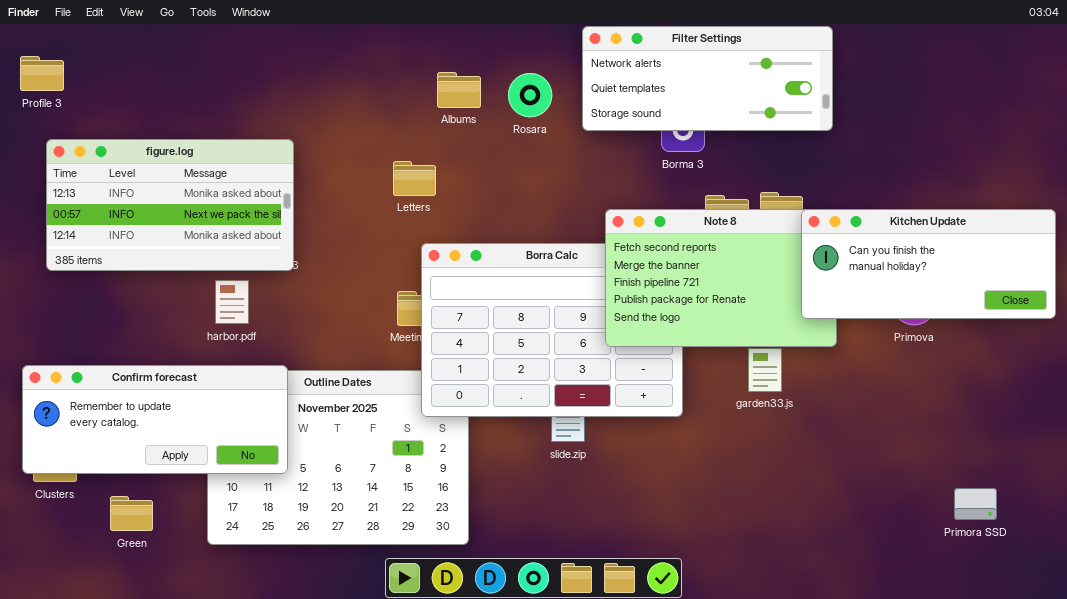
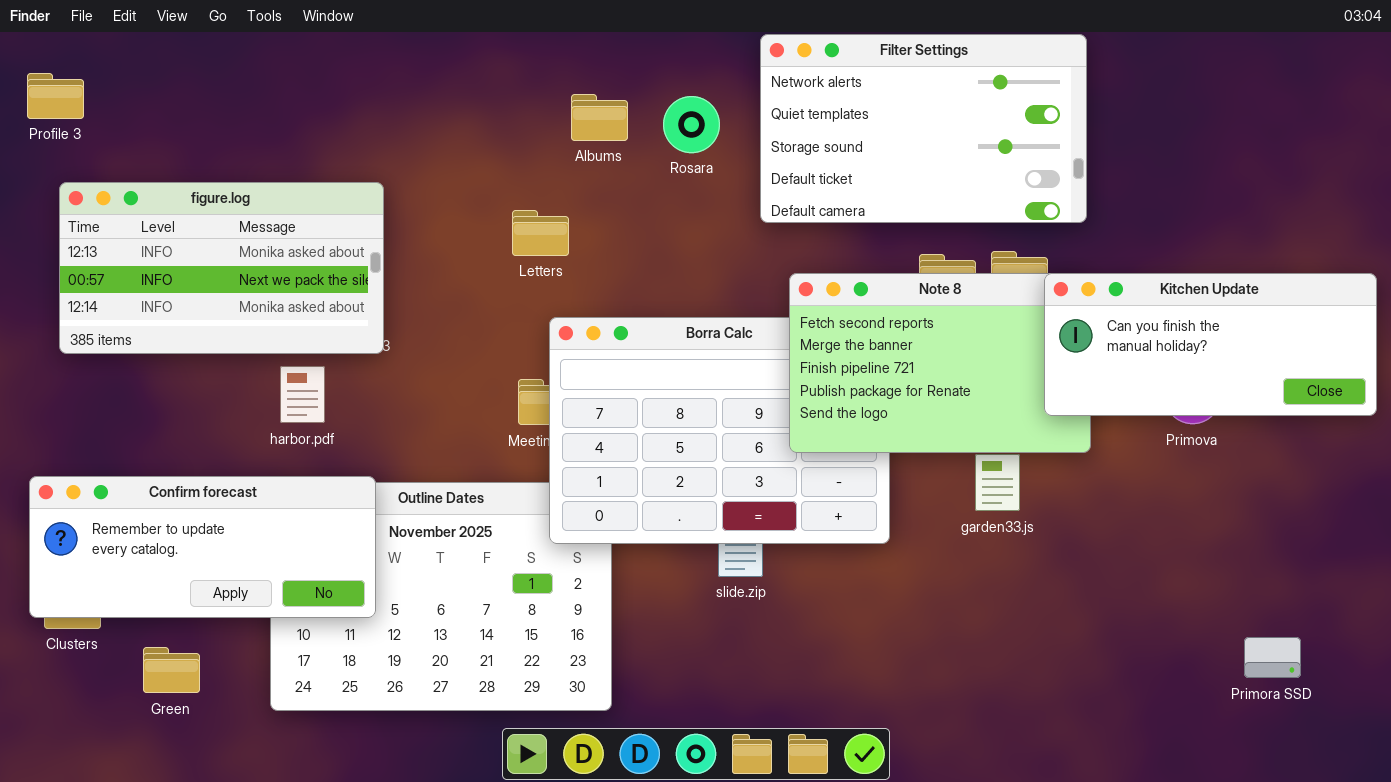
Filter Settings: [582,26,833,131] -> [760,34,1087,223], resized

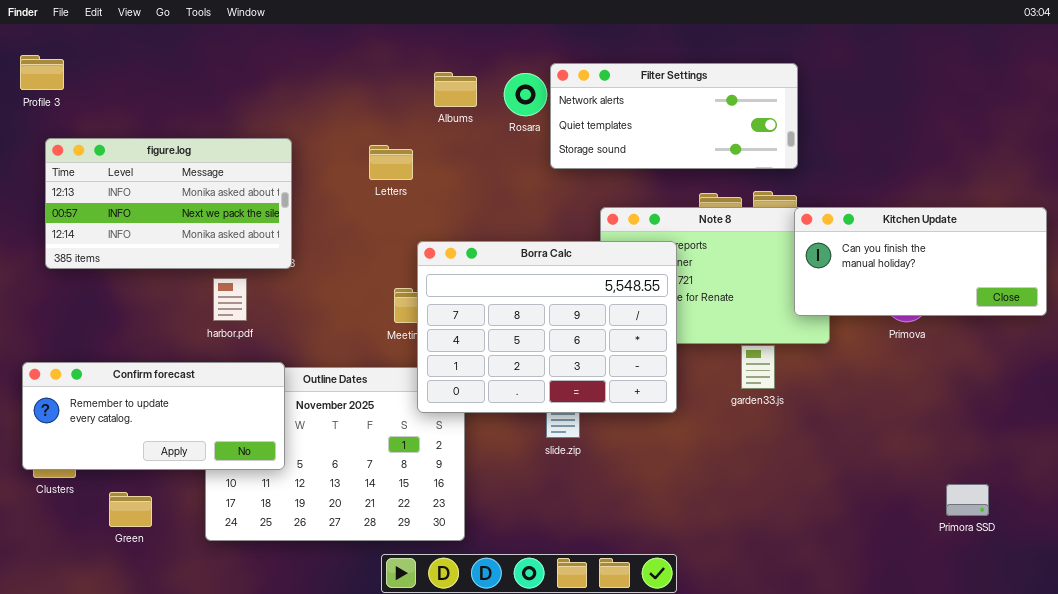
Filter Settings: [760,34,1087,223] -> [550,63,798,169], moved, resized
Letters: [512,210,569,256] -> [369,145,413,180], moved
Borra Calc: [549,317,890,544] -> [417,241,677,413], raised

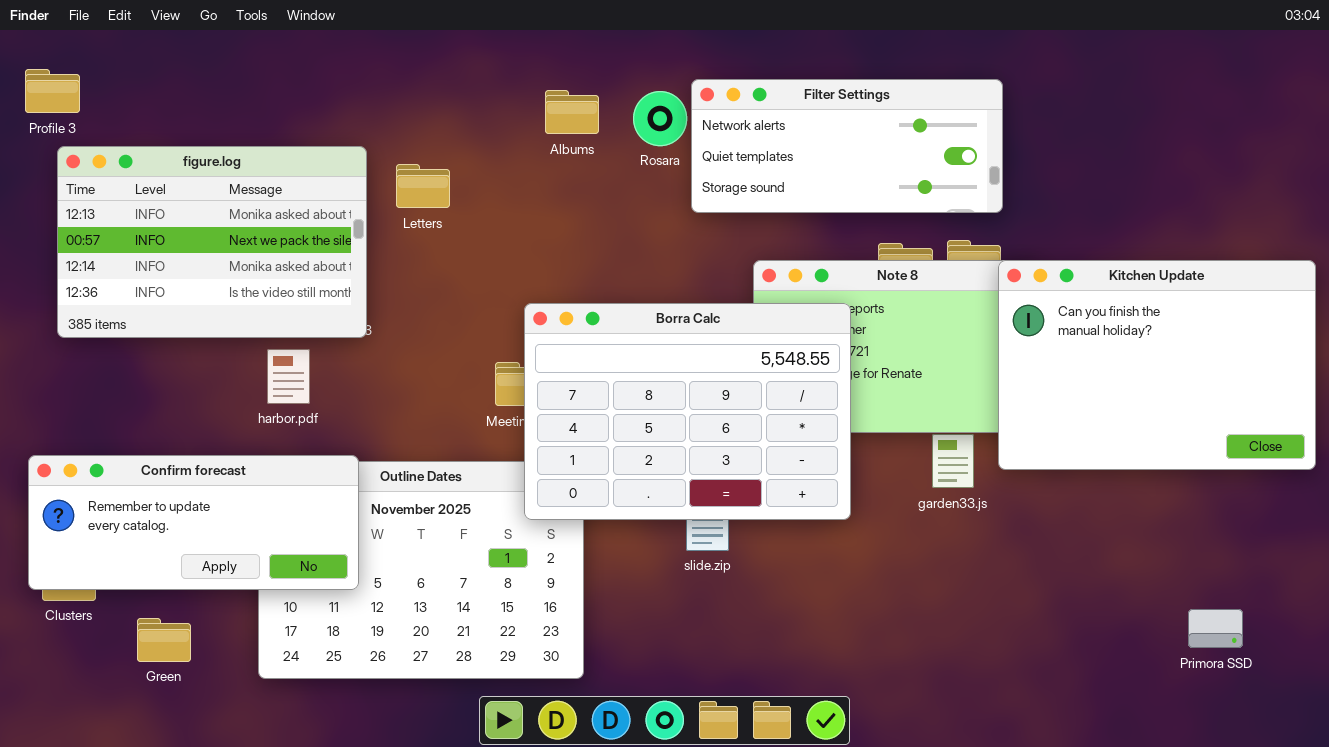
figure.log: [45,138,292,269] -> [57,146,367,338], resized
Letters: [369,145,413,180] -> [396,164,450,208], moved
Kitchen Update: [794,207,1047,316] -> [998,260,1316,470], resized

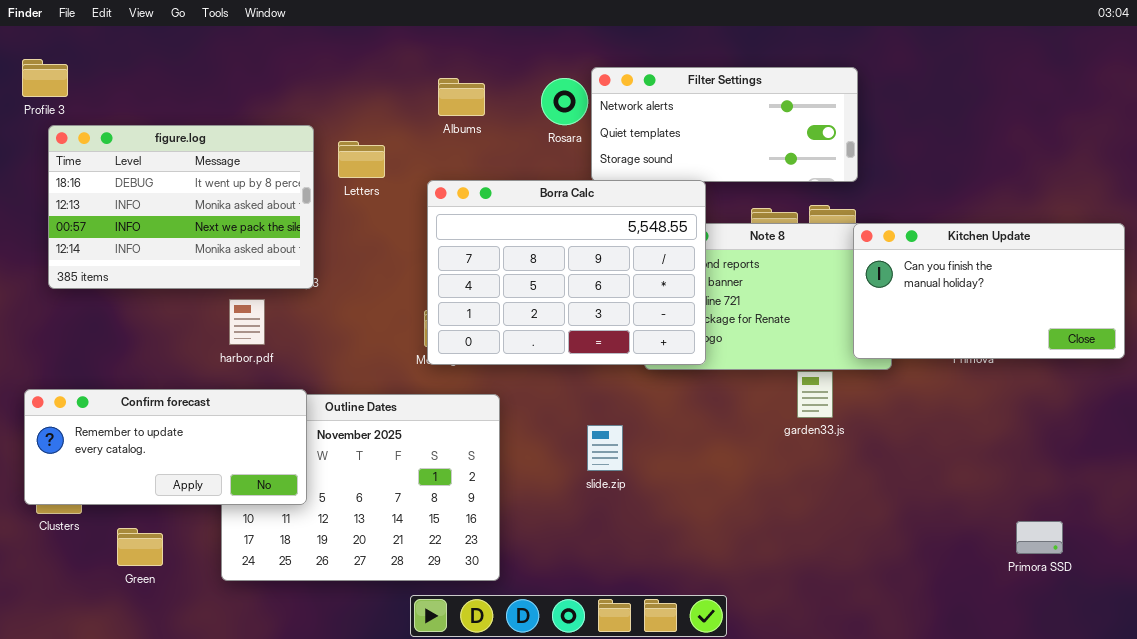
Albums: [545,90,599,134] -> [438,78,485,116], moved
figure.log: [57,146,367,338] -> [48,125,314,289], scrolled up 1 row
Kitchen Update: [998,260,1316,470] -> [853,223,1125,359], resized
Borra Calc: [524,303,851,520] -> [427,180,706,365], moved

